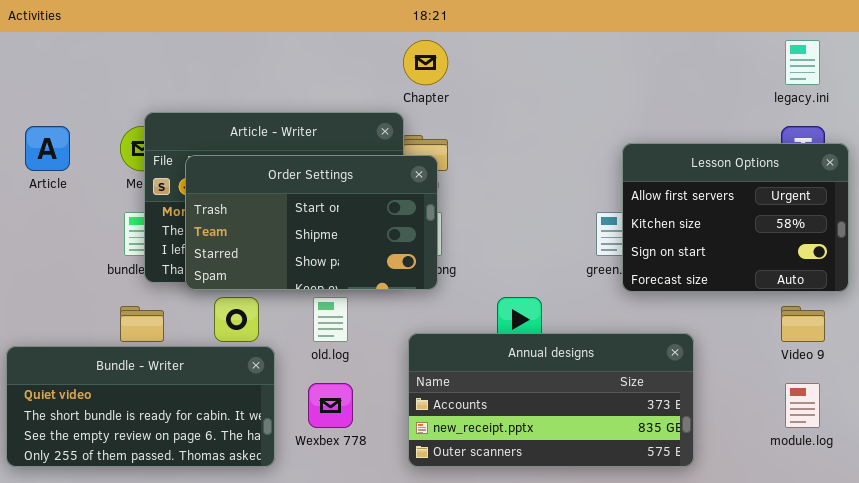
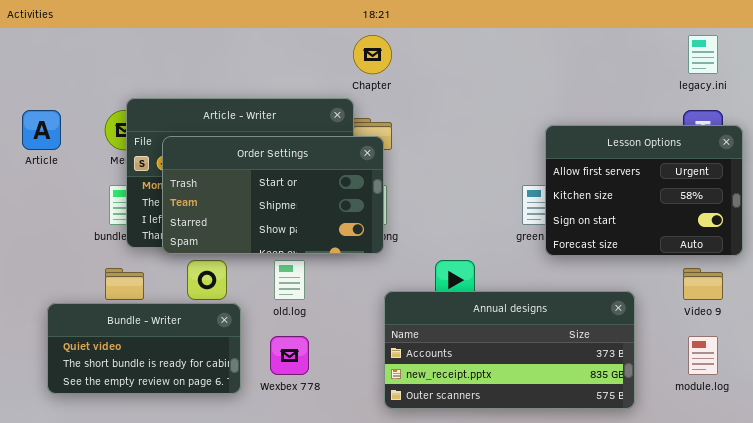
Annual designs: [408,333,694,467] -> [384,291,635,409], moved
Bundle - Writer: [6,346,275,467] -> [47,303,241,394], resized

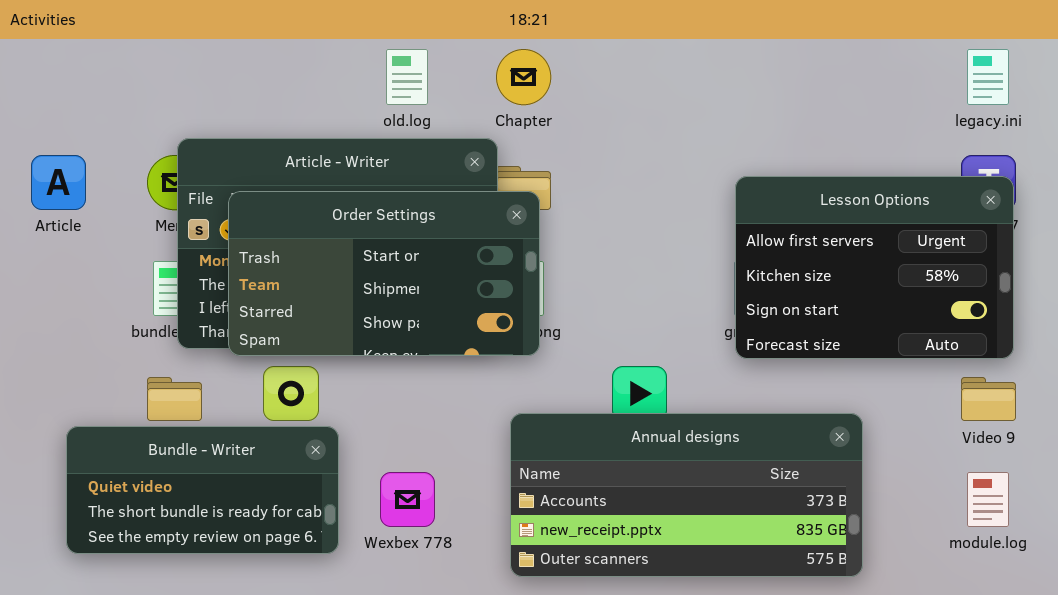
Lesson Options: [545,125,743,256] -> [735,176,1014,359], moved
old.log: [274,260,305,300] -> [386,49,428,105], moved
Annual designs: [384,291,635,409] -> [510,413,863,577], moved

